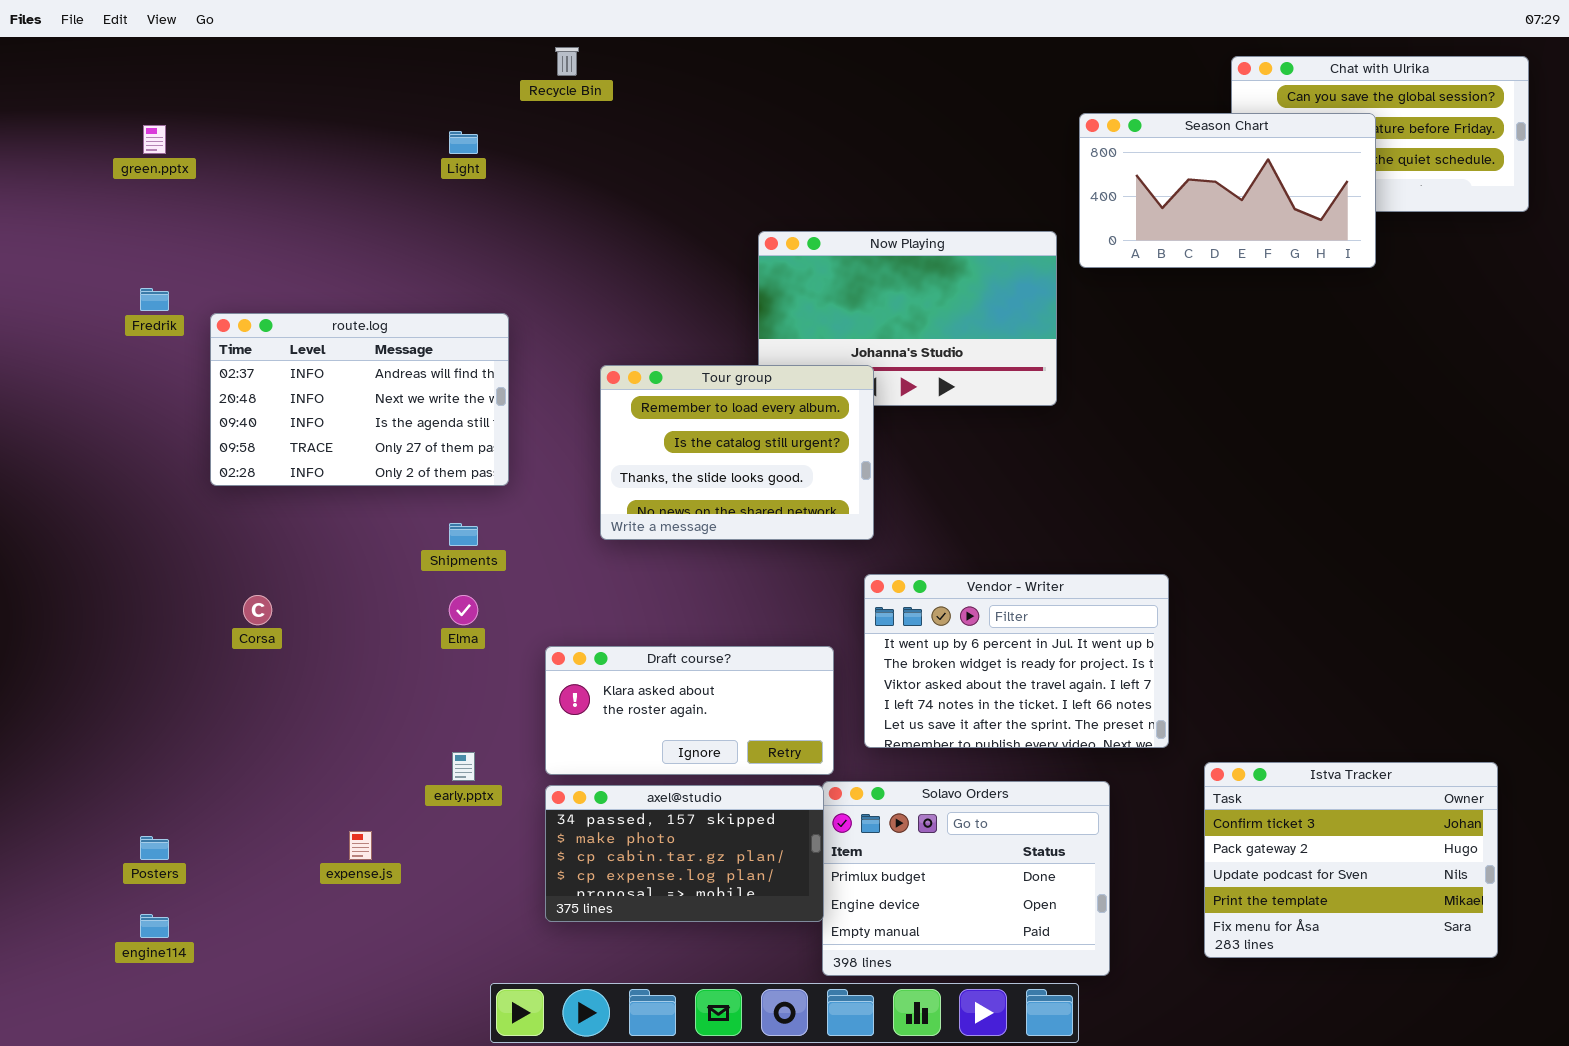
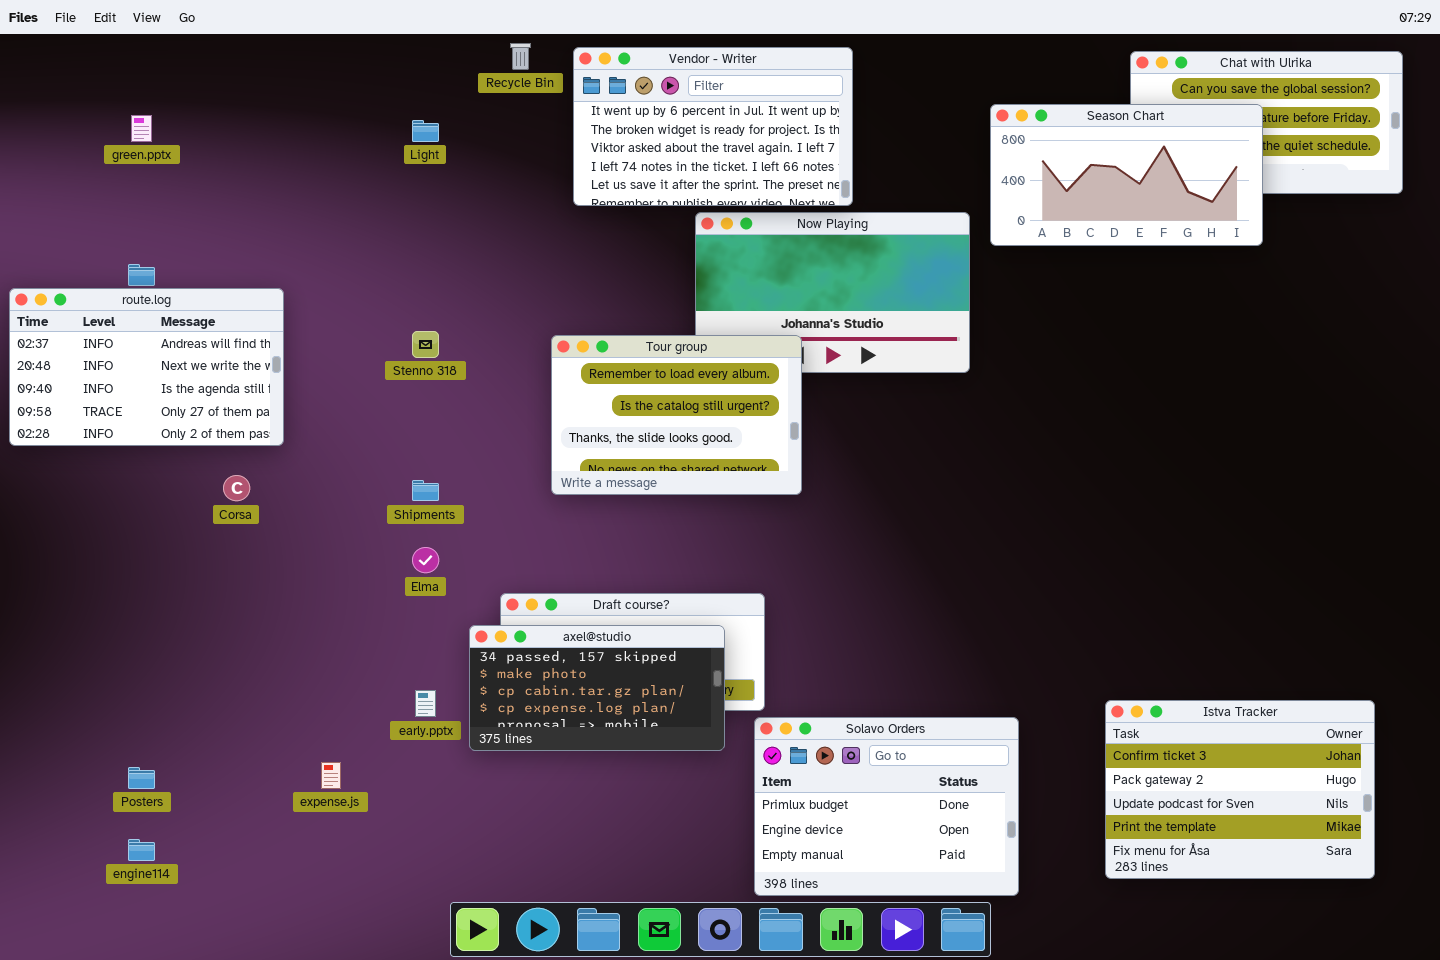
route.log: [210,313,509,486] -> [9,288,284,446], moved
Vendor - Writer: [864,574,1169,748] -> [573,47,853,206], moved
Corsa: [243,595,272,625] -> [223,475,250,501], moved
axel@studio: [545,785,824,922] -> [469,625,725,751], moved

